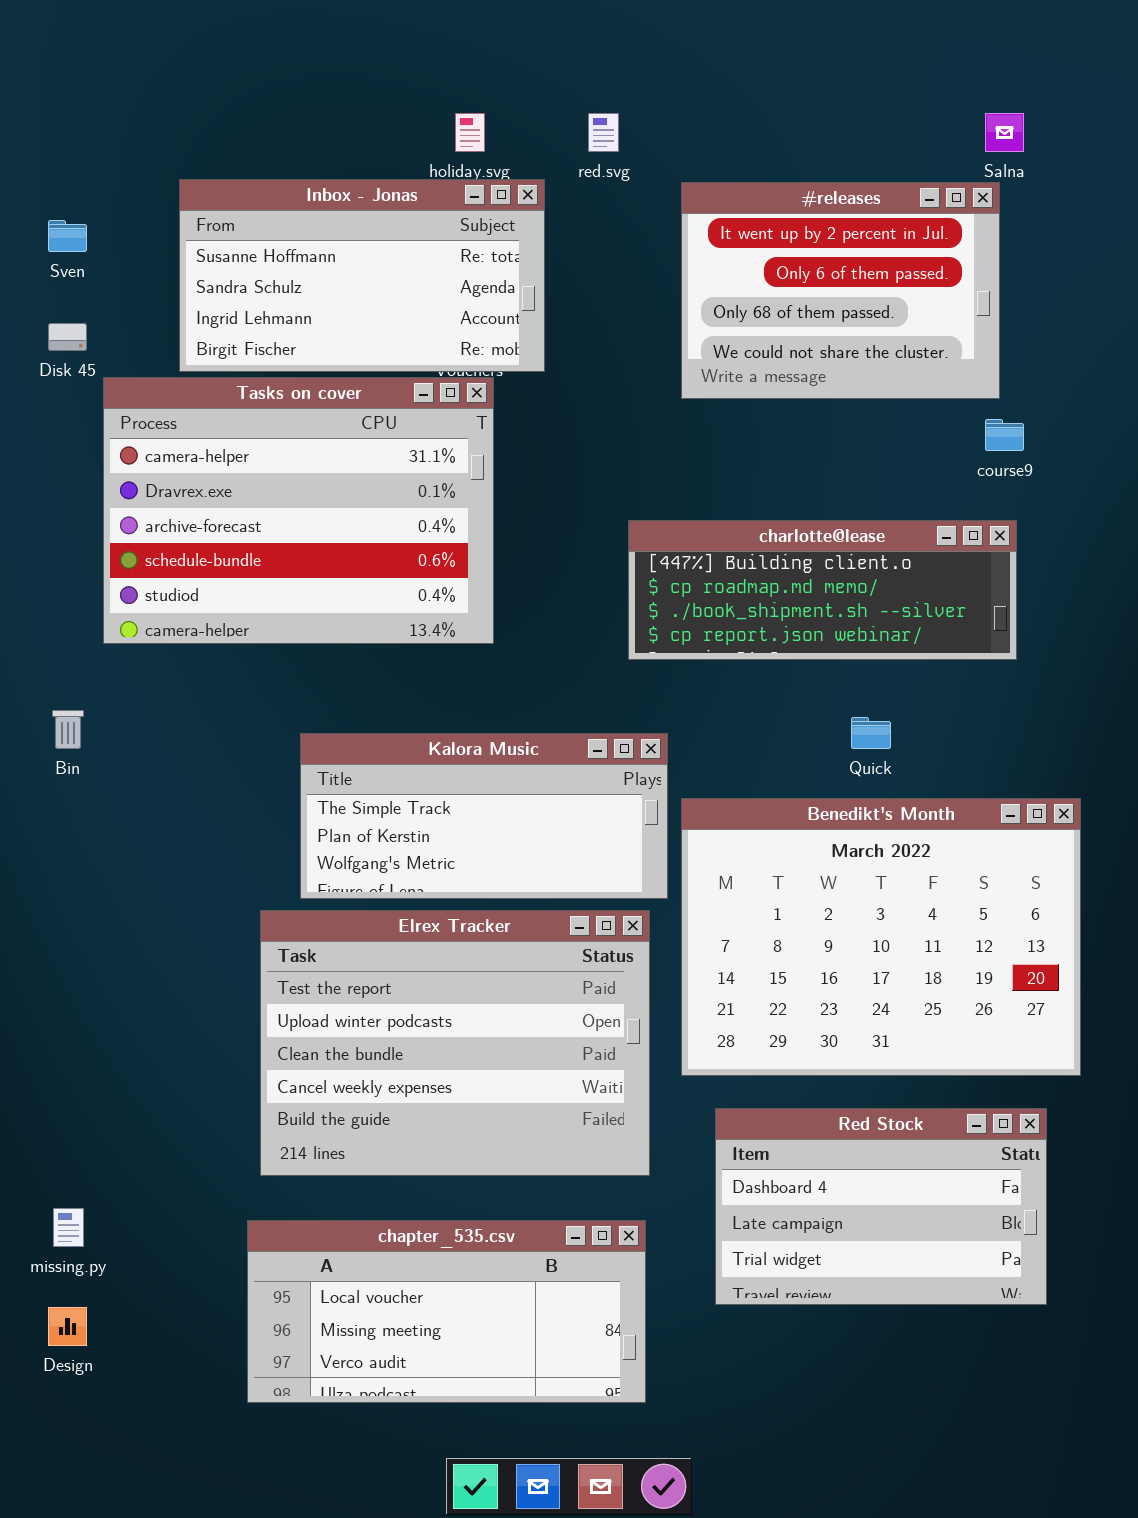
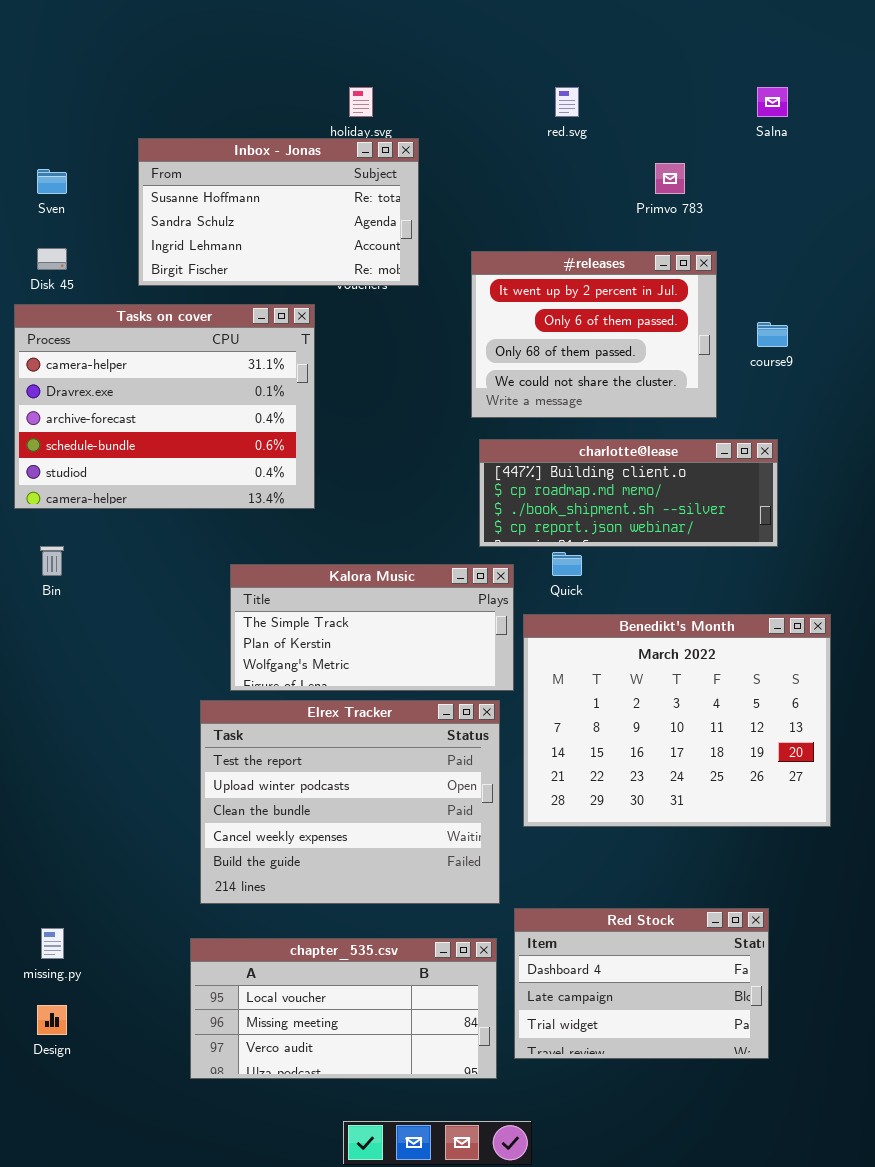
red.svg: [588,113,619,152] -> [555,87,579,117], moved
#releases: [681,182,1000,399] -> [471,251,717,418], moved
Tasks on cover: [103,377,494,644] -> [14,304,315,509], moved
charlotte@lease: [628,520,1017,660] -> [479,439,778,547], moved
Quick: [851,717,891,749] -> [552,552,582,576], moved
Red Stock: [715,1108,1047,1305] -> [514,908,769,1059], moved

